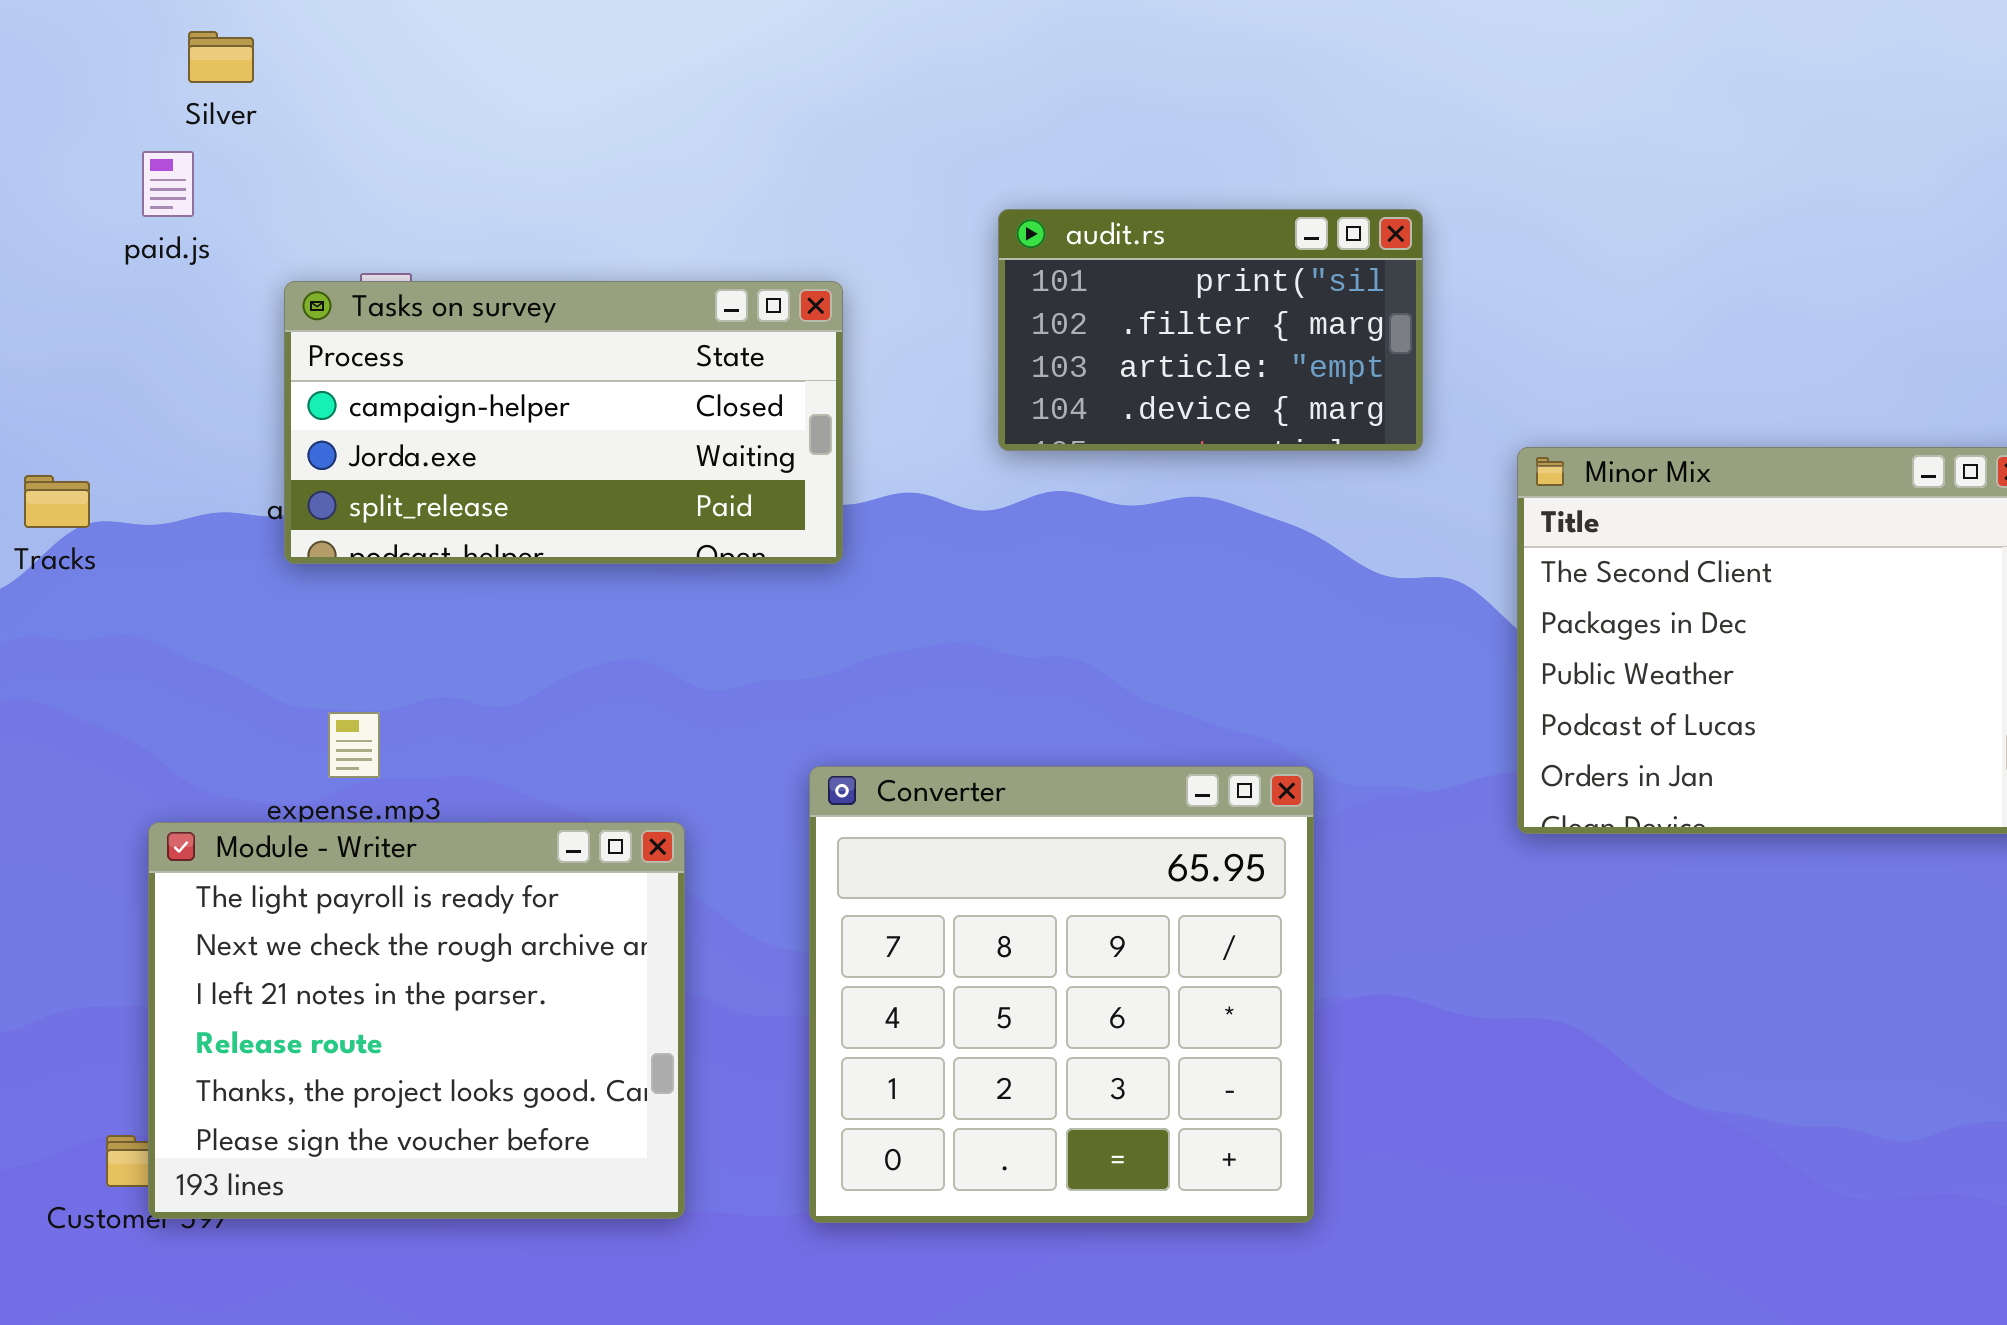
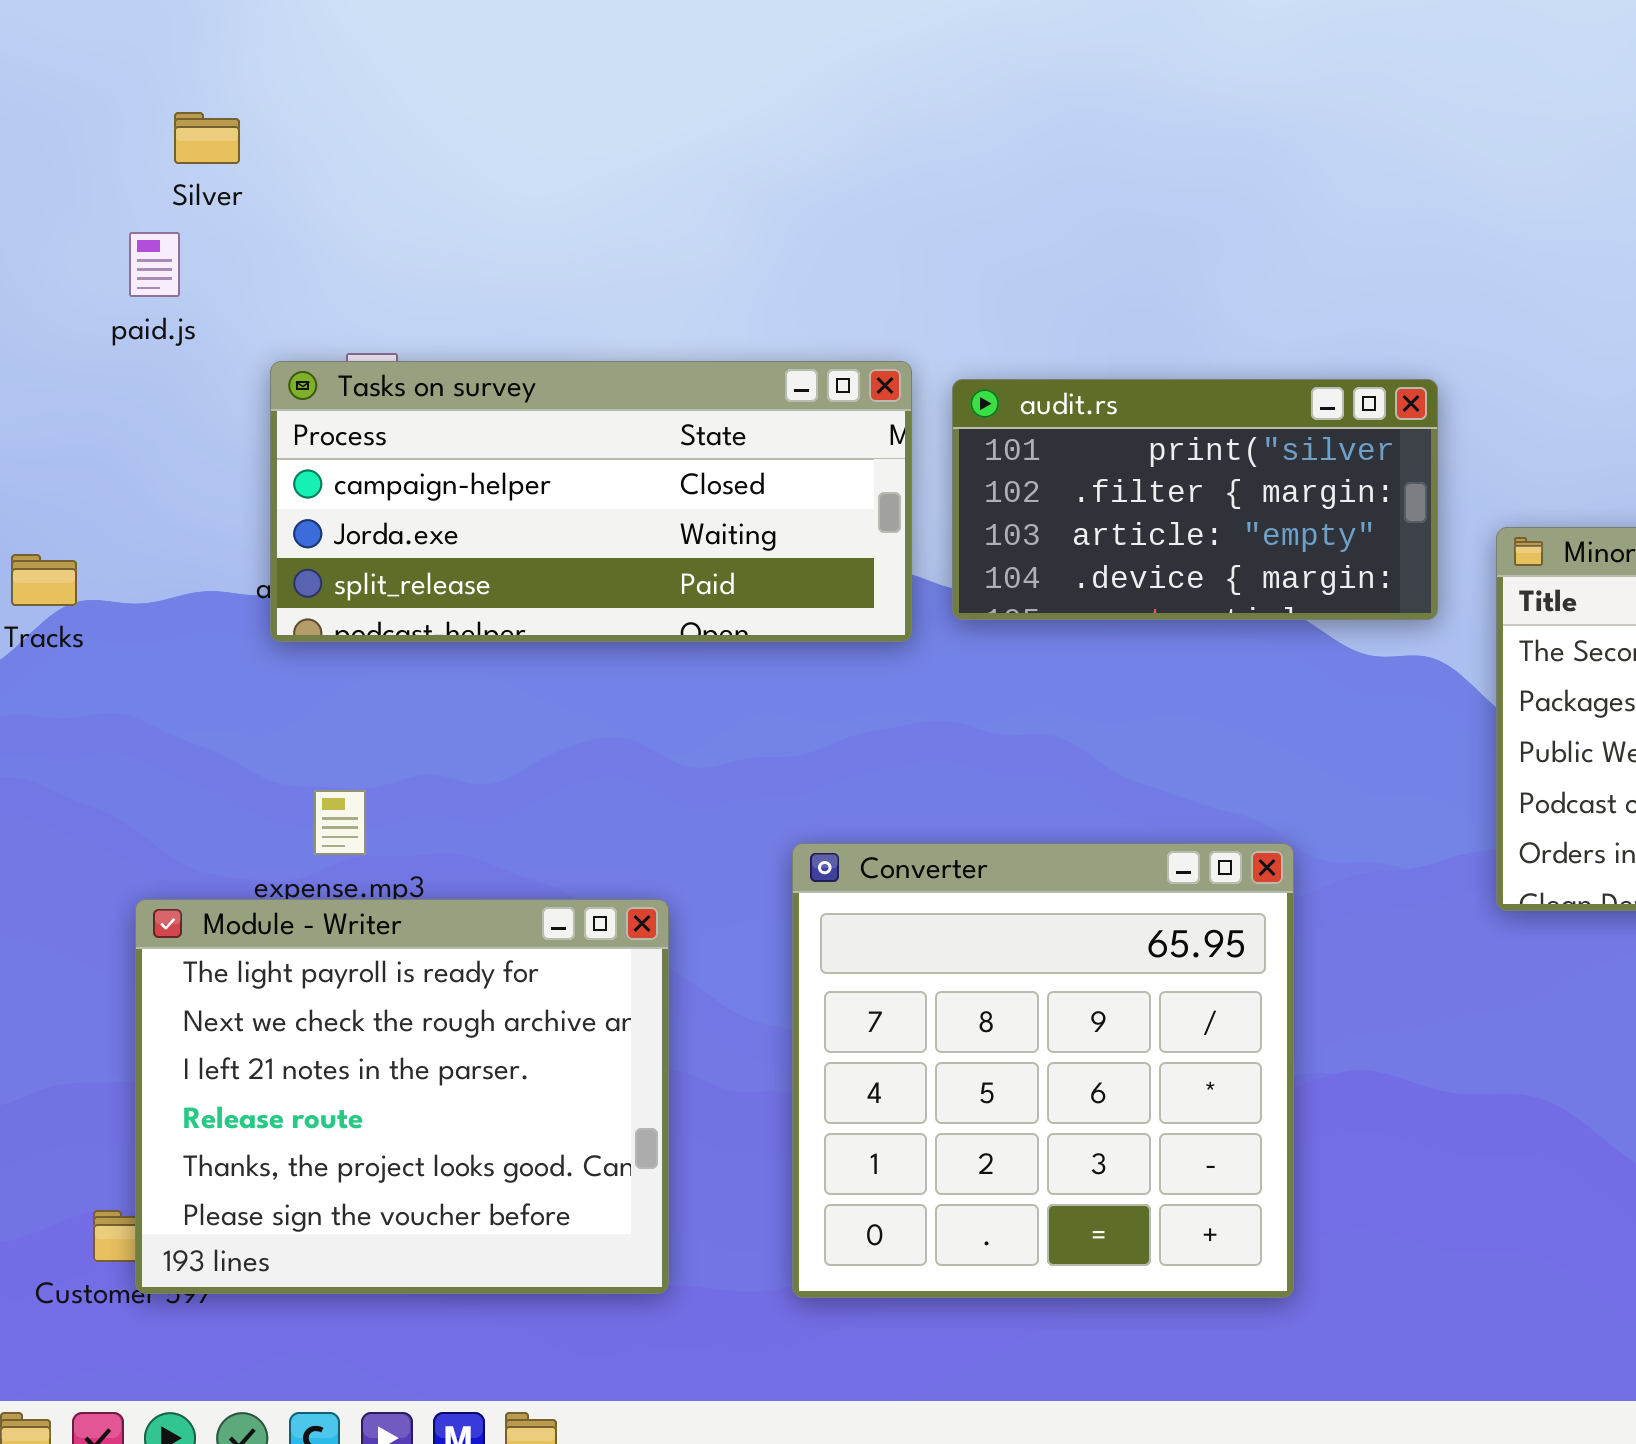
audit.rs: [998,209,1423,451] -> [952,379,1438,620], moved, resized
Tasks on survey: [284,281,843,564] -> [270,361,912,642], resized

